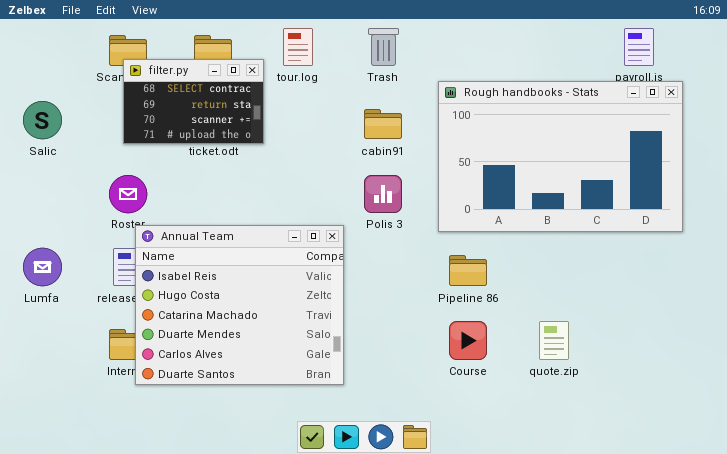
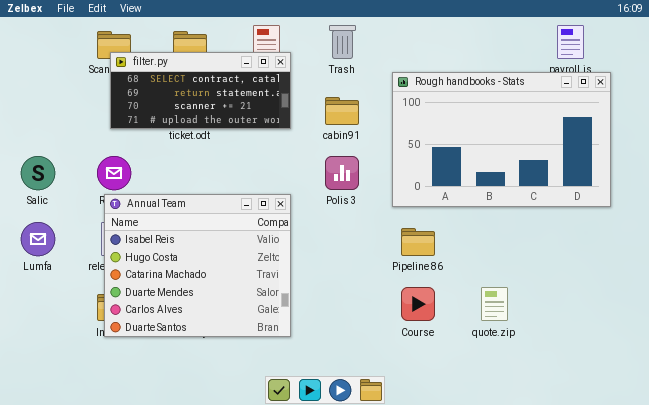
filter.py: [123,59,264,144] -> [110,52,291,129], resized
Salic: [23,101,62,139] -> [21,156,55,190], moved
Annual Team: [135,225,344,385] -> [104,194,291,337], moved

